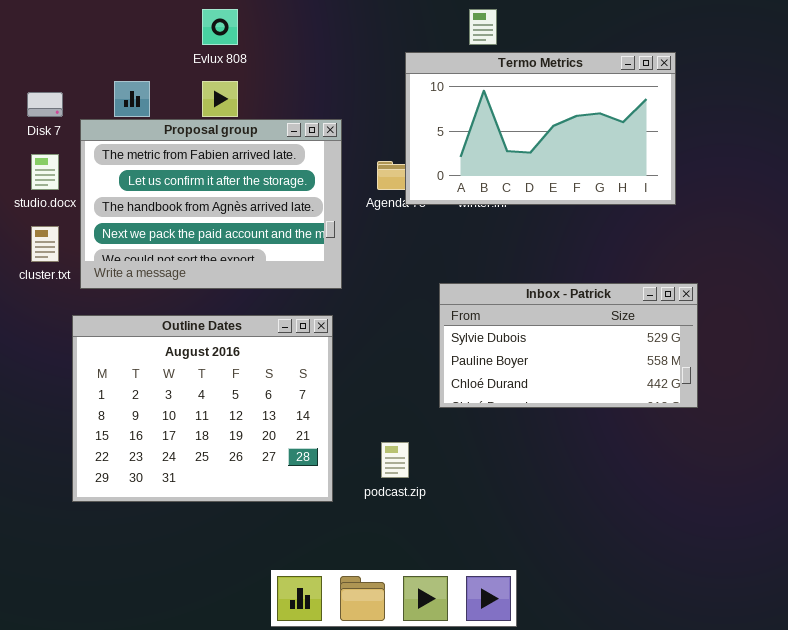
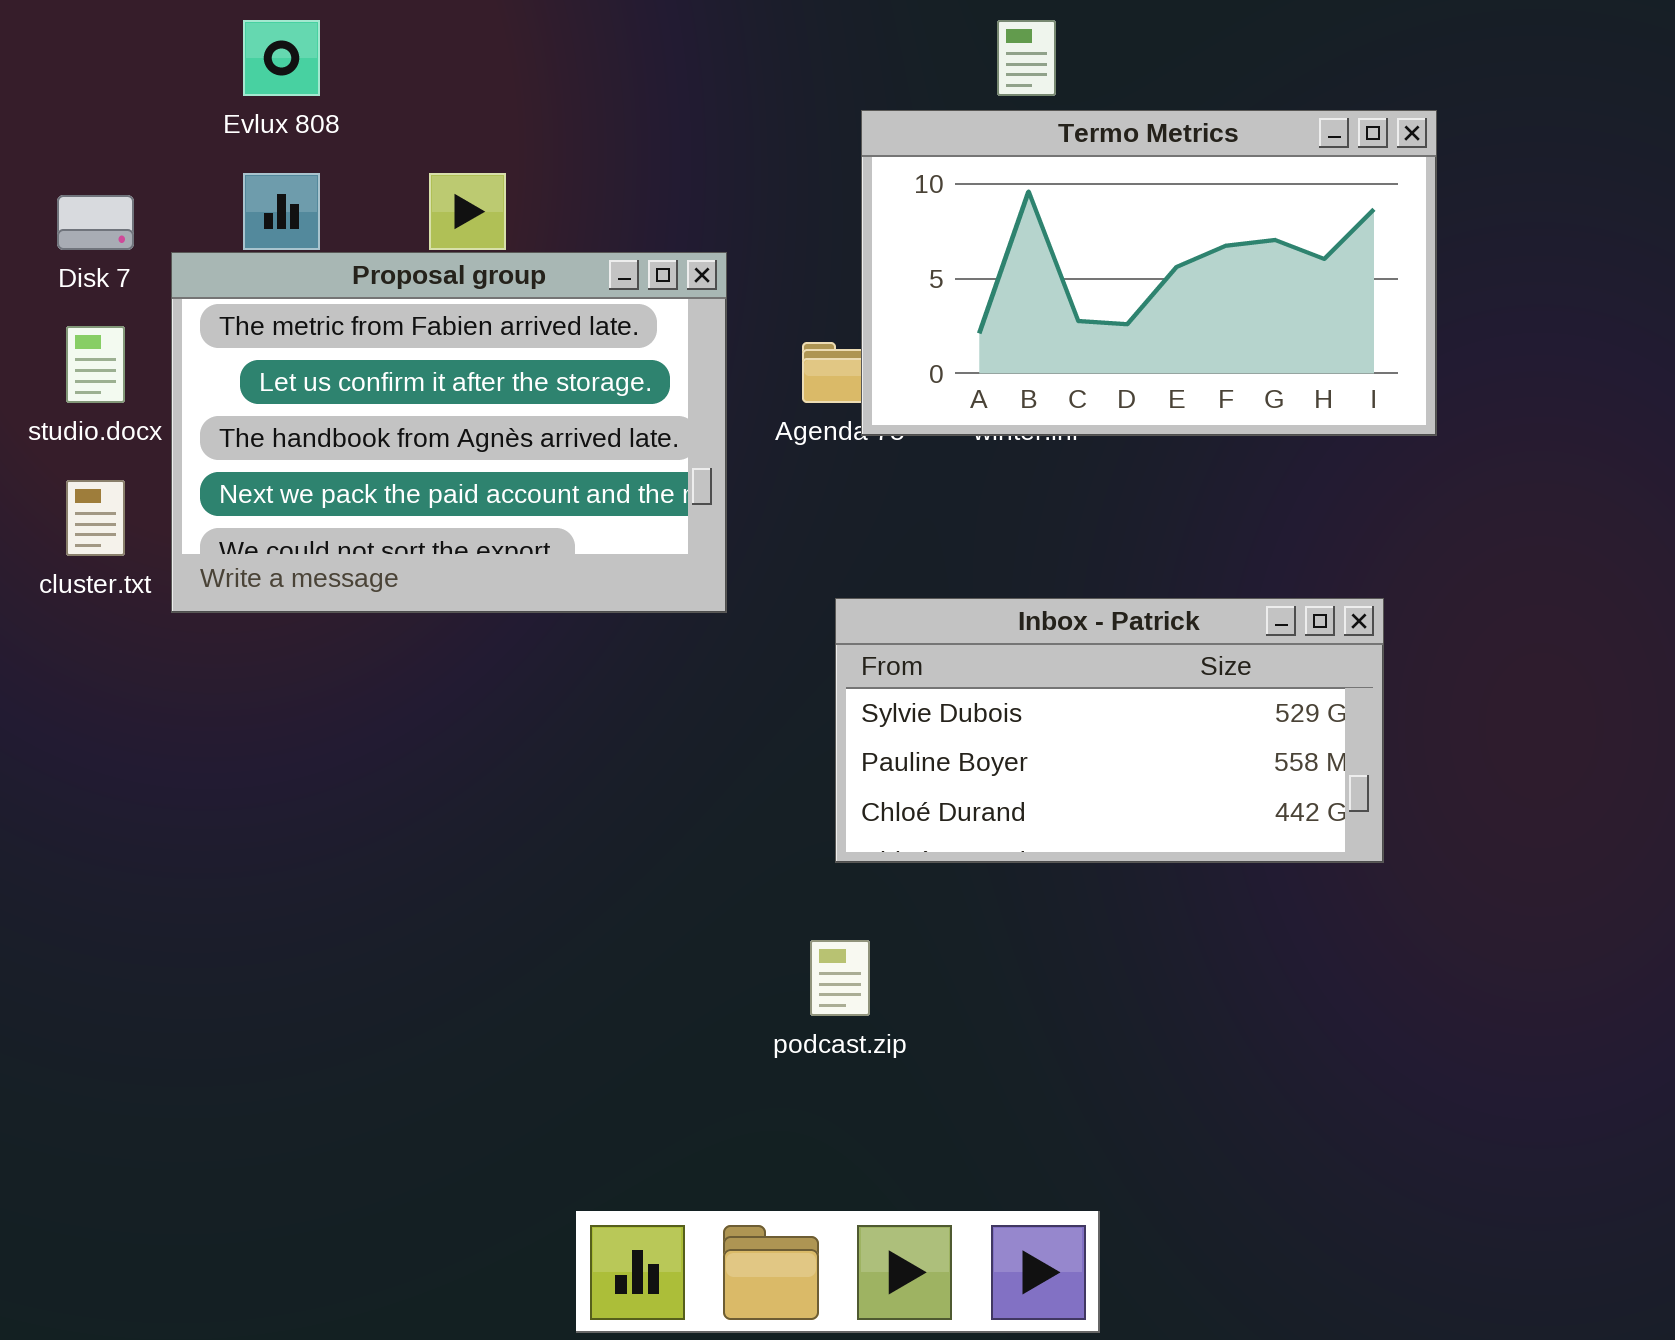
Evlux 808: [202,9,238,45] -> [243,20,320,96], moved
Inbox - Patrick: [439,283,698,408] -> [835,598,1384,863], moved
Outline Dates: [72,315,333,502] -> none, closed

